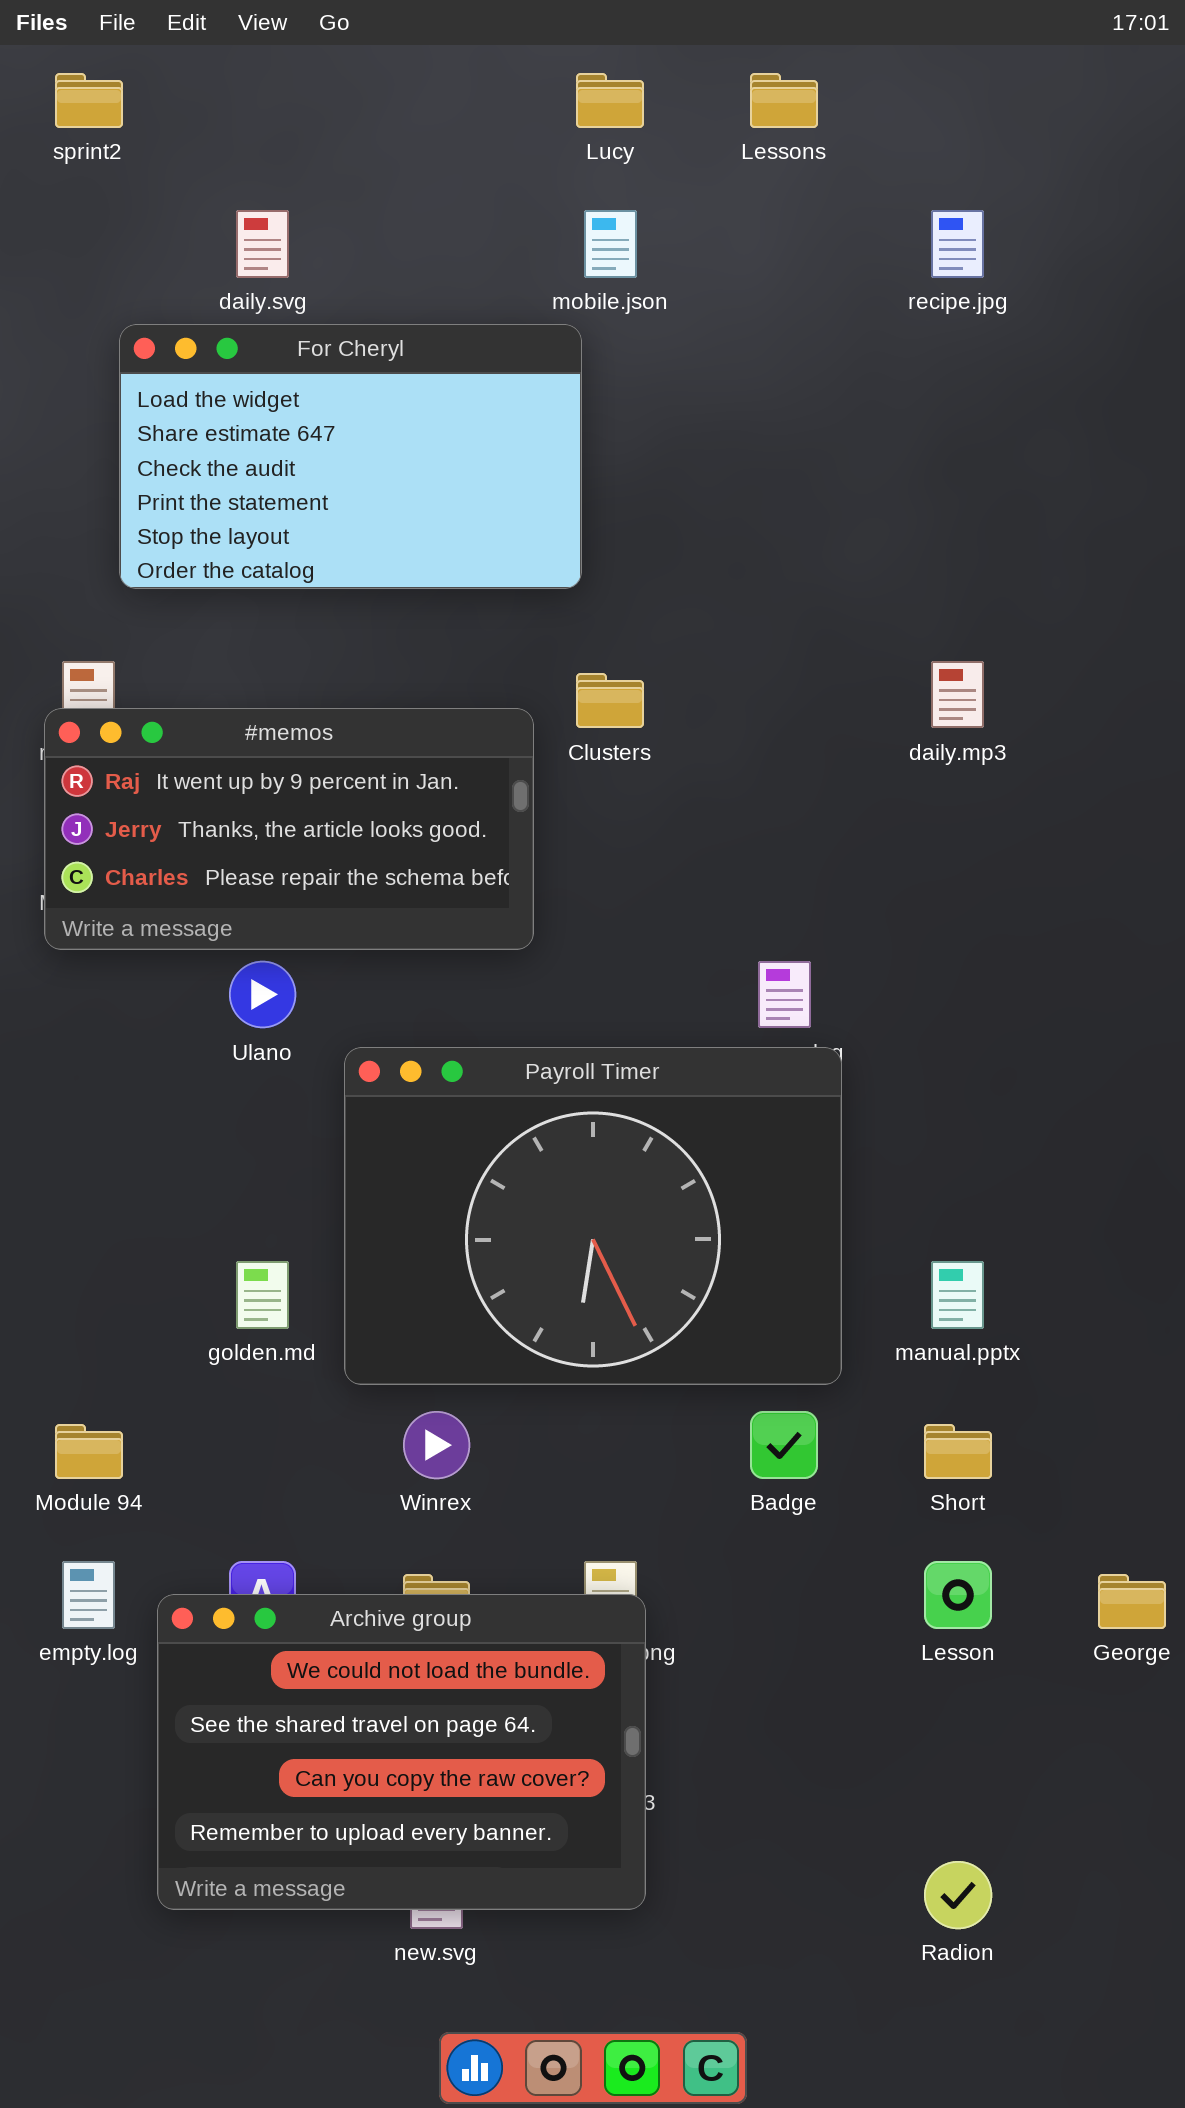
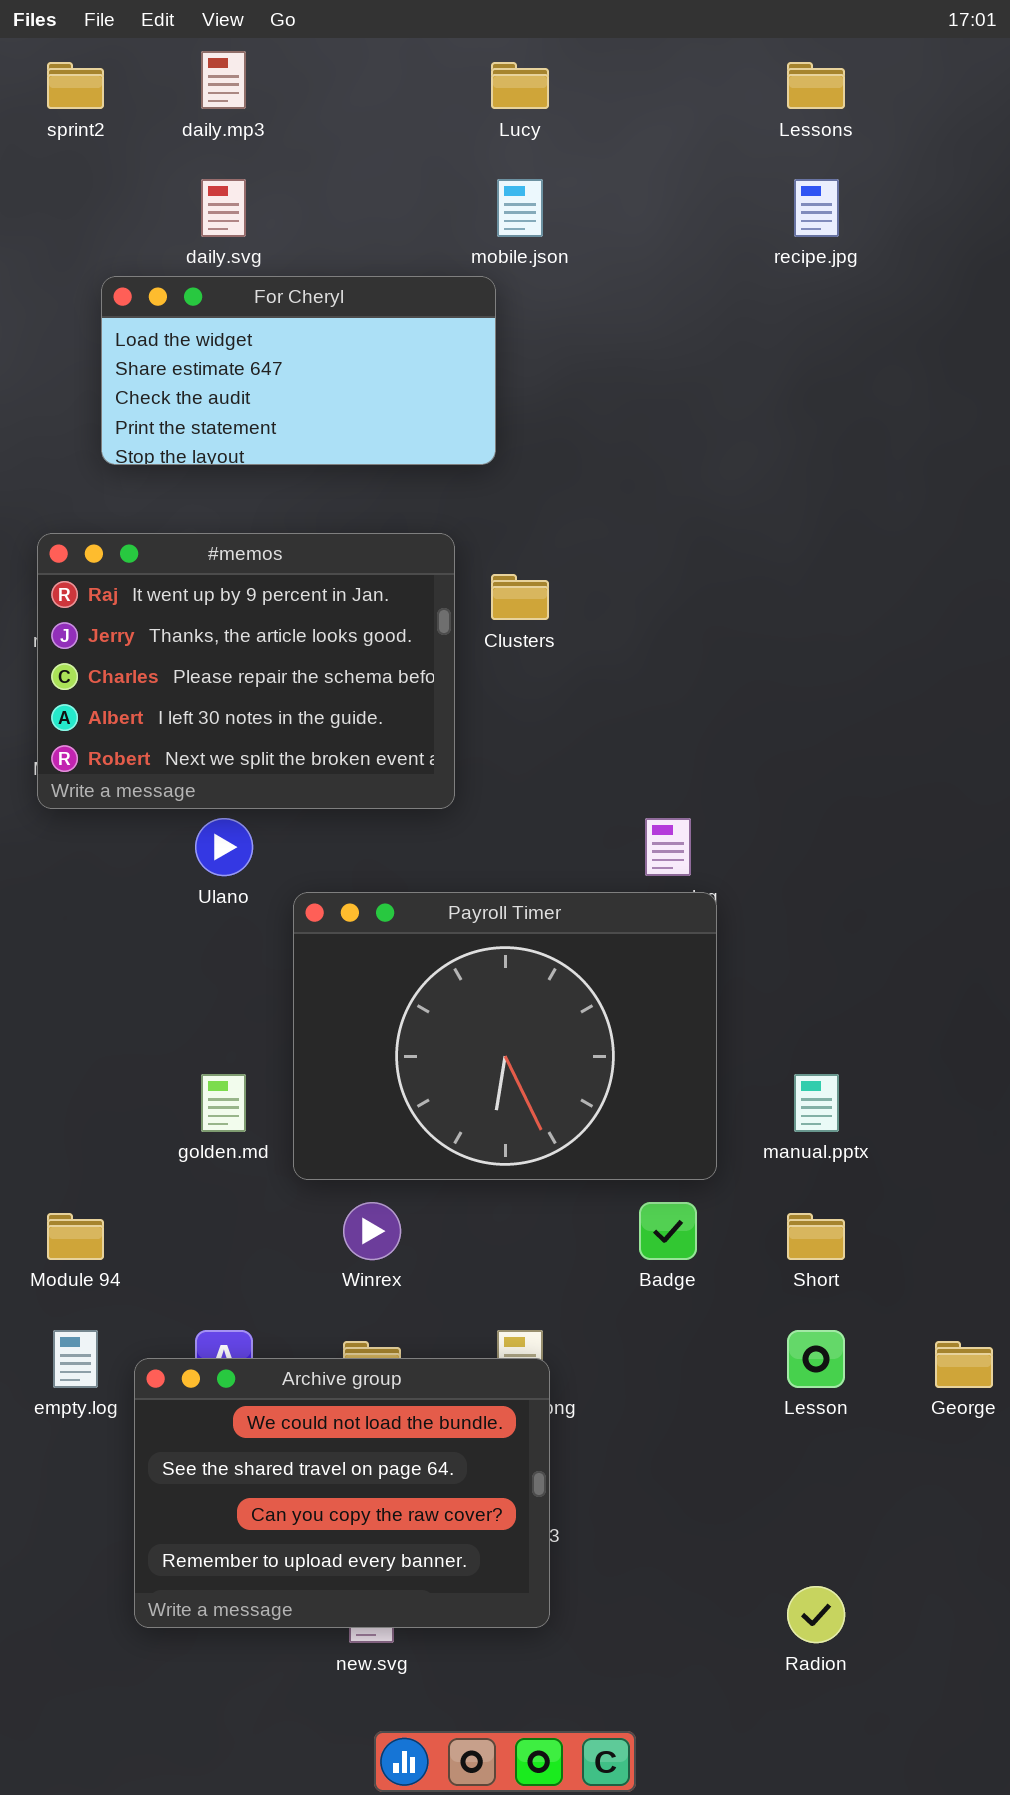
Lessons: [750,73,818,128] -> [787,62,845,109], moved
For Cheryl: [119,324,582,589] -> [101,276,496,465], resized
daily.mp3: [931,661,984,728] -> [201,51,246,109], moved
#memos: [44,708,534,950] -> [37,533,455,809], resized

